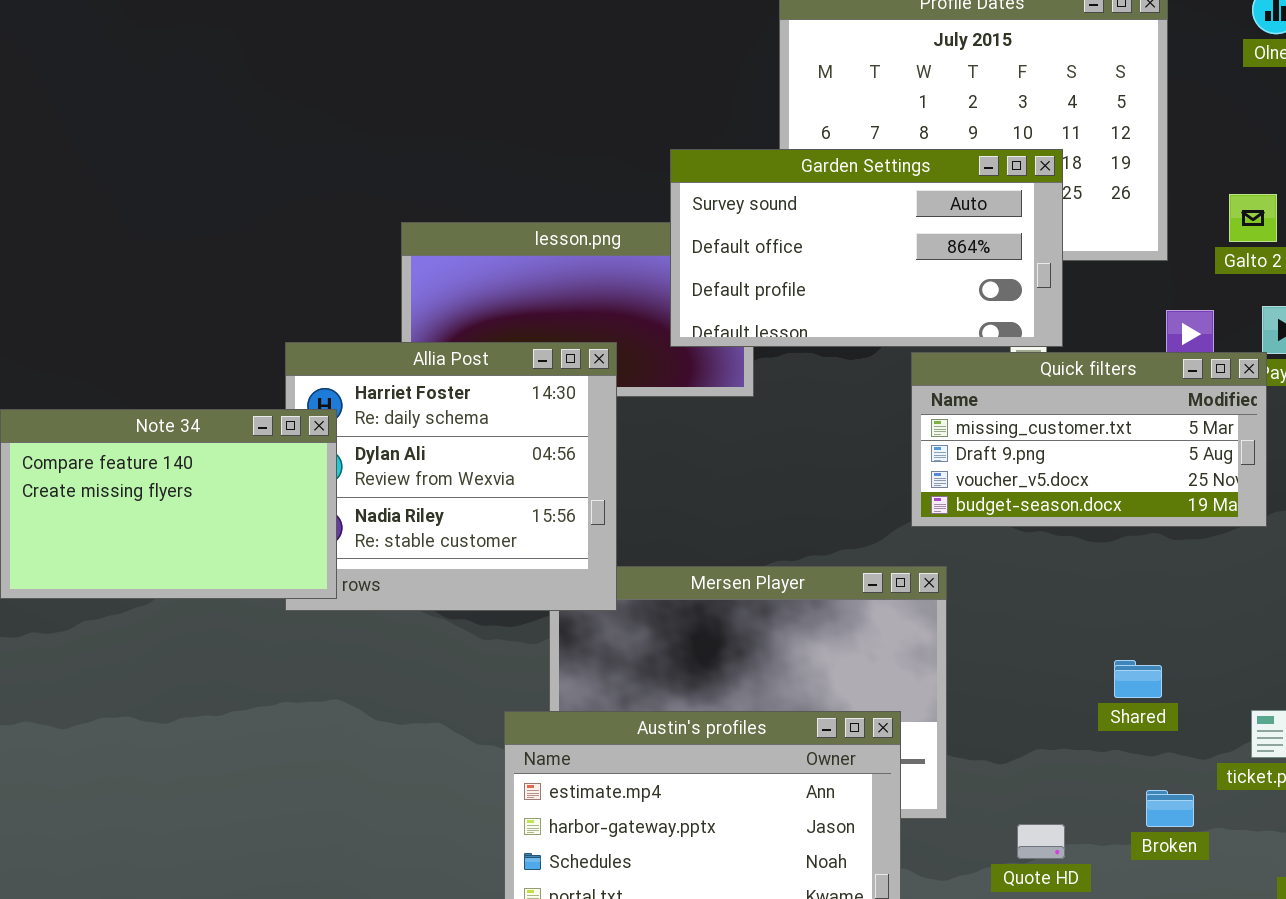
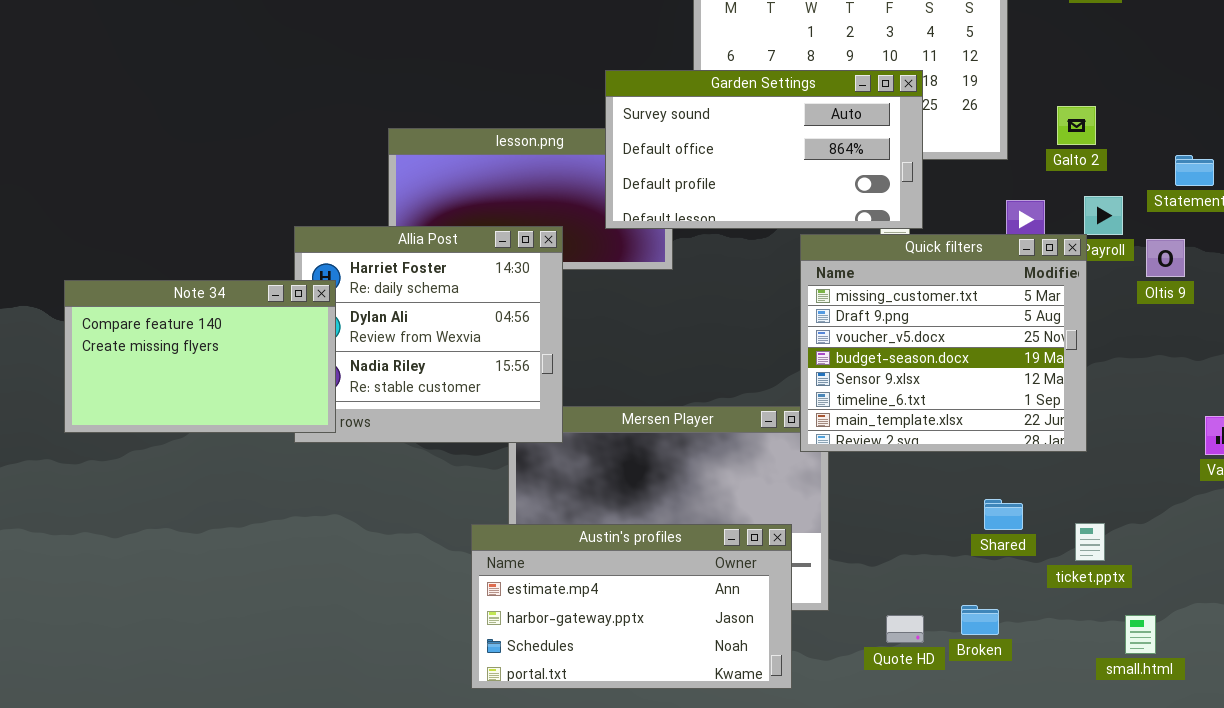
Quick filters: [911,352,1267,527] -> [800,234,1087,452], resized
Shared: [1114,660,1162,698] -> [984,499,1023,530], moved
Broken: [1146,790,1194,827] -> [961,605,999,635], moved

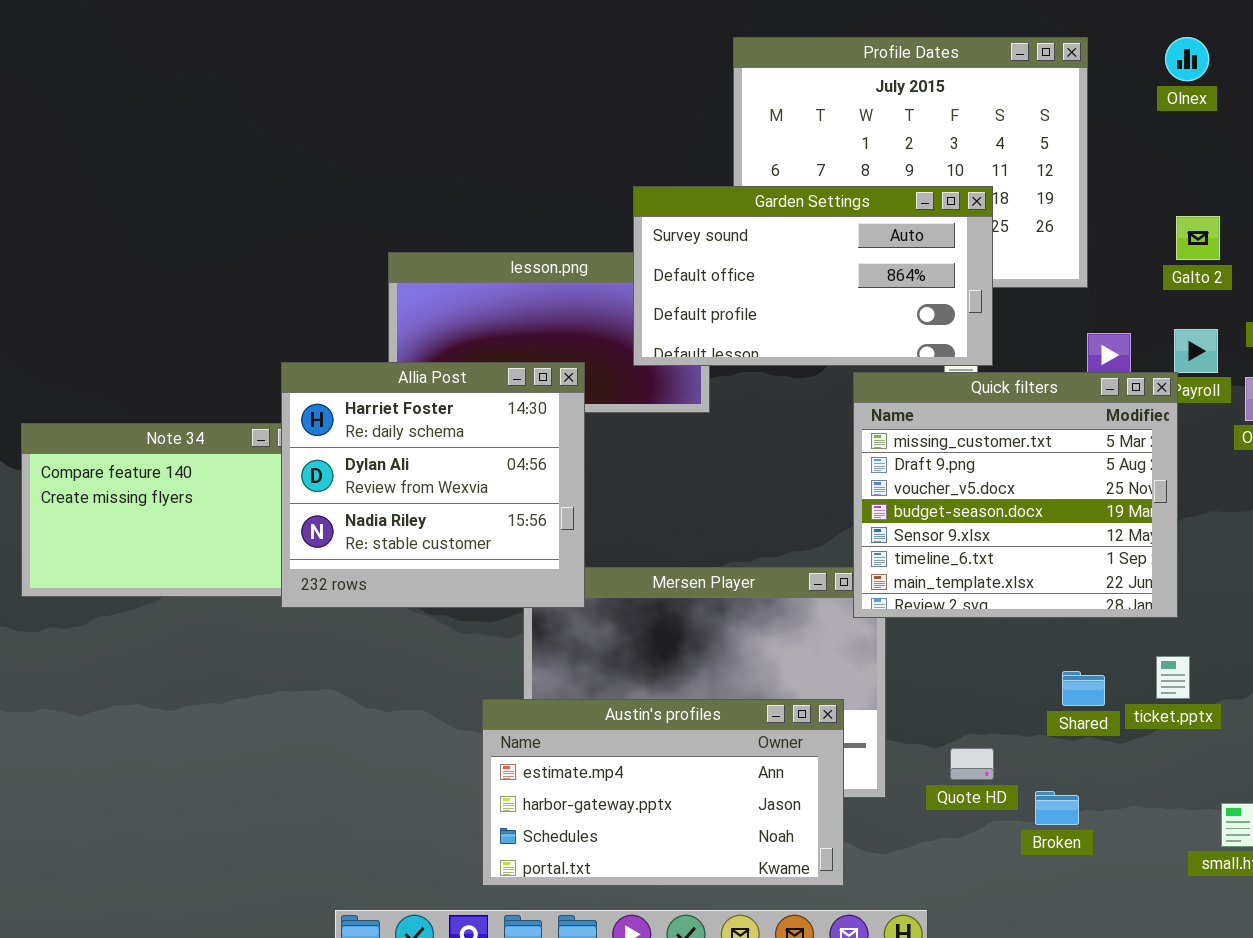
Galto 2: [1057,106,1096,145] -> [1176,216,1220,260], moved
Allia Post: [294,226,563,443] -> [281,362,585,608], raised
ticket.pptx: [1075,523,1105,561] -> [1156,656,1190,699], moved
Quote HD: [886,615,924,643] -> [950,748,994,780], moved

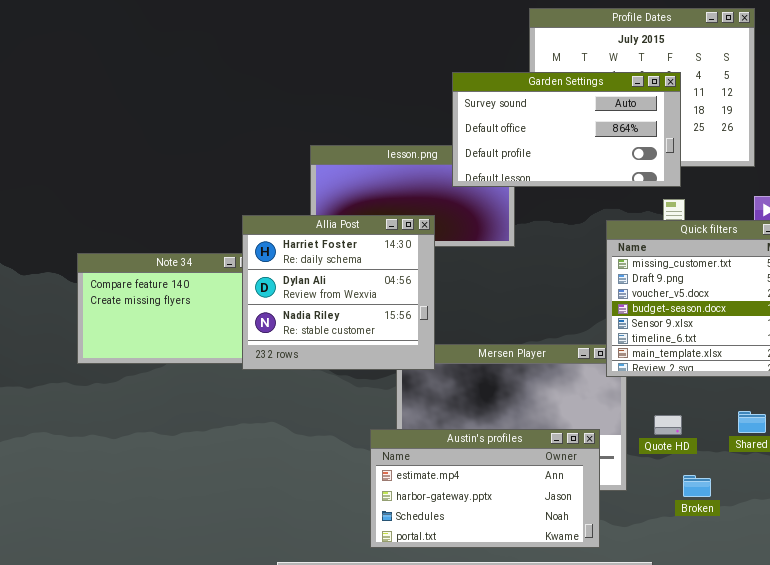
Garden Settings: [633,186,993,366] -> [452,72,681,187], moved
Quote HD: [950,748,994,780] -> [654,415,682,435], moved
Broken: [1035,791,1079,825] -> [683,475,711,497], moved

